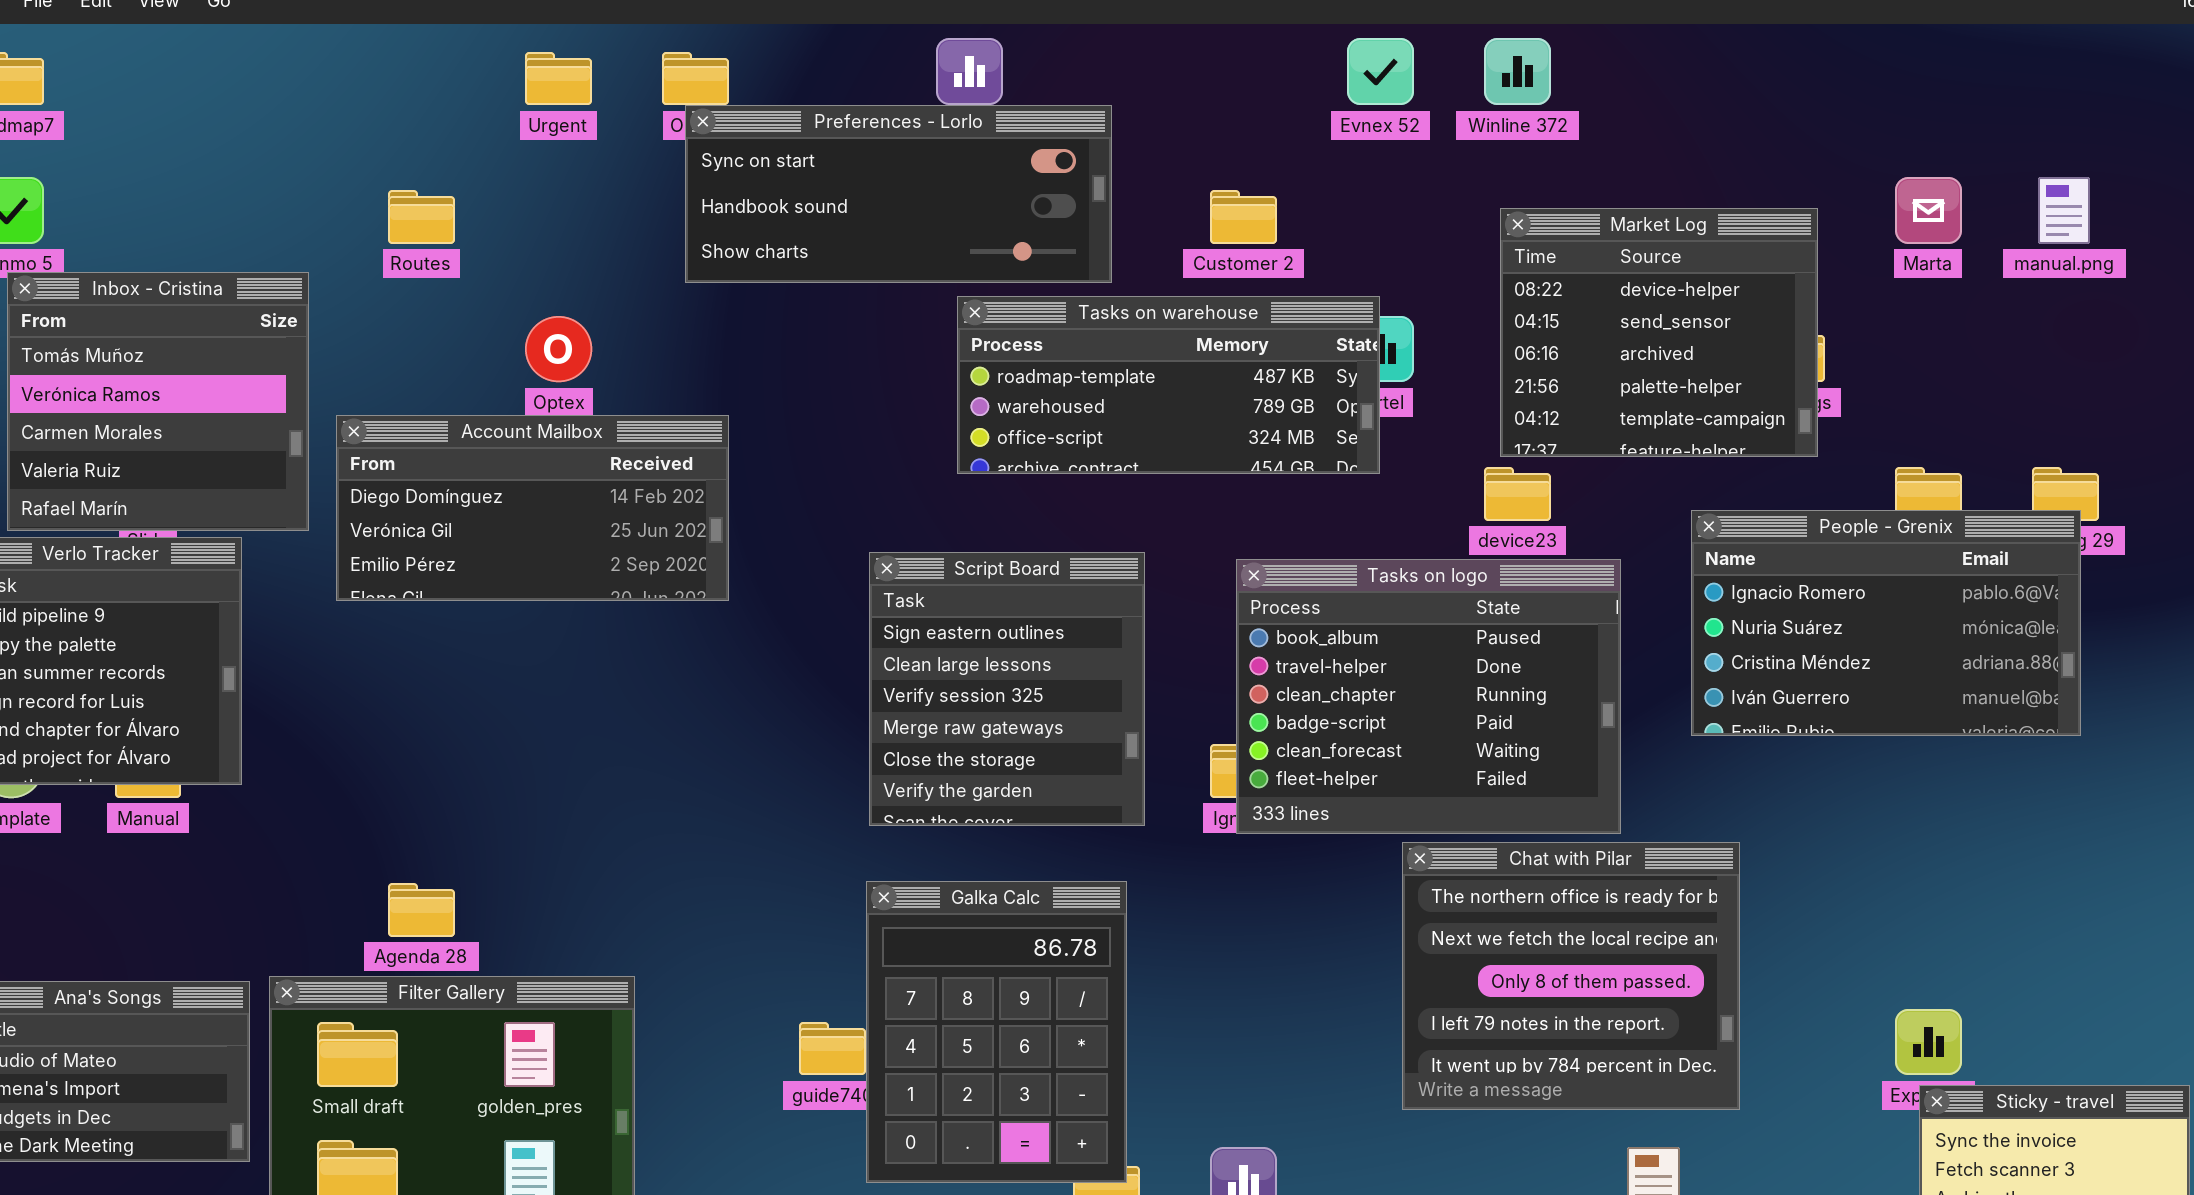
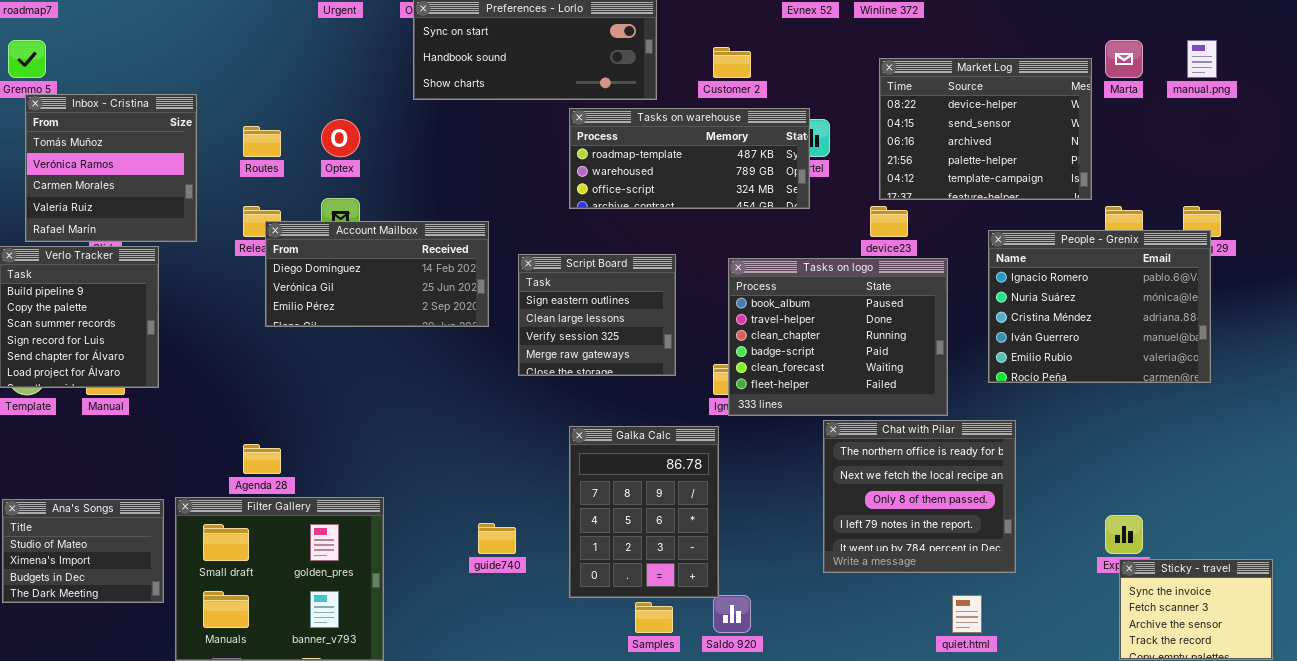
Routes: [388,190,455,244] -> [243,126,281,157], moved
Market Log: [1500,208,1818,457] -> [879,58,1092,200], resized
Account Mailbox: [336,415,729,601] -> [265,221,489,327], moved
People - Grenix: [1691,510,2081,736] -> [988,230,1211,383], resized
Script Board: [869,552,1145,826] -> [518,254,676,376], resized
Galka Calc: [866,881,1127,1183] -> [569,426,719,598], moved

